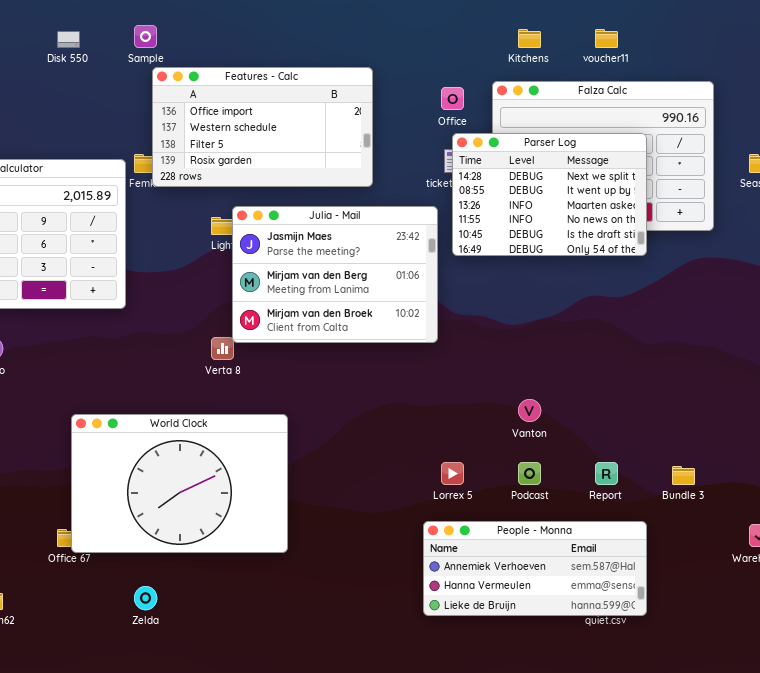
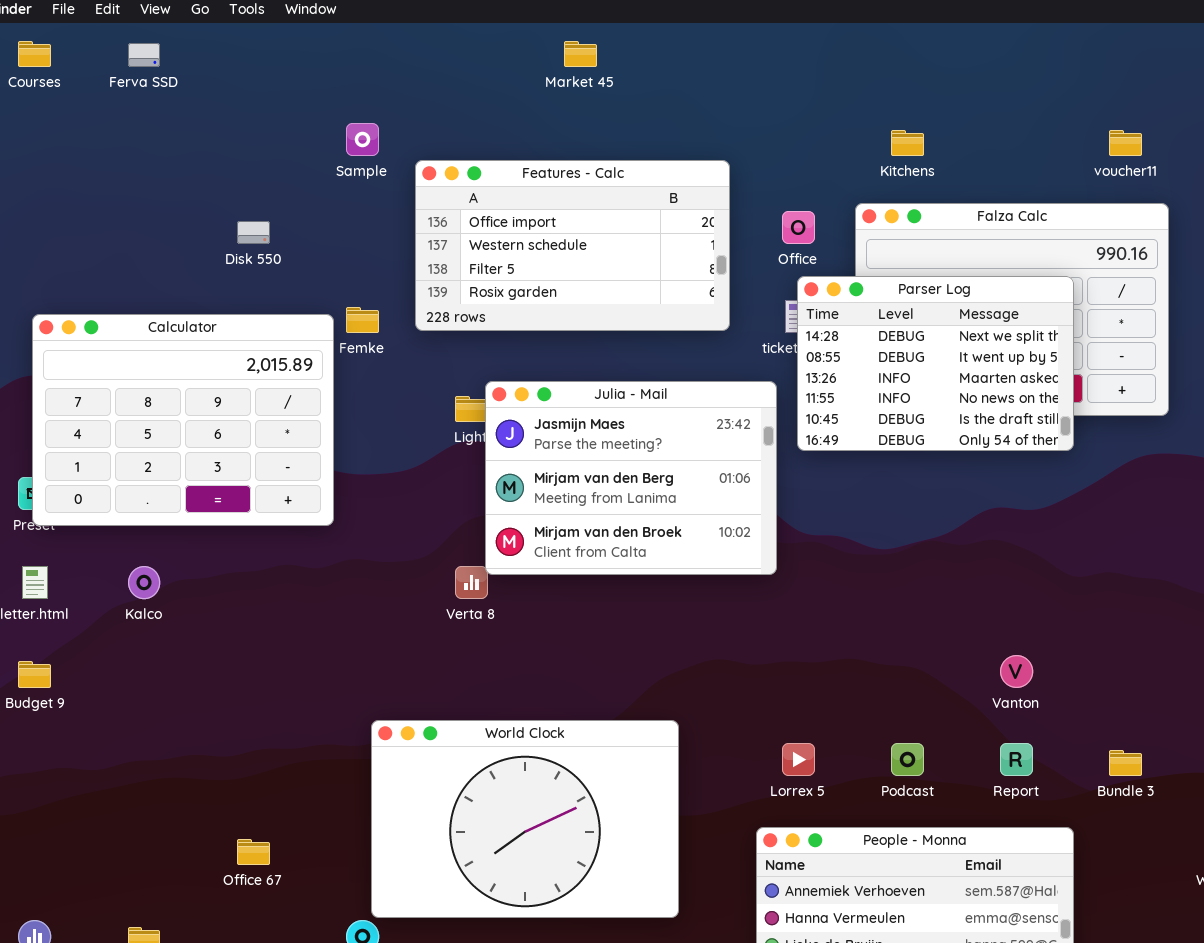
voucher11: [595,29,618,48] -> [1109,130,1142,156], moved
Disk 550: [57,31,80,48] -> [237,221,270,244], moved
Features - Calc: [152,67,373,187] -> [415,160,730,331], moved
Vanton: [518,399,541,422] -> [1000,655,1033,688], moved
World Clock: [71,414,288,553] -> [371,720,679,918], moved

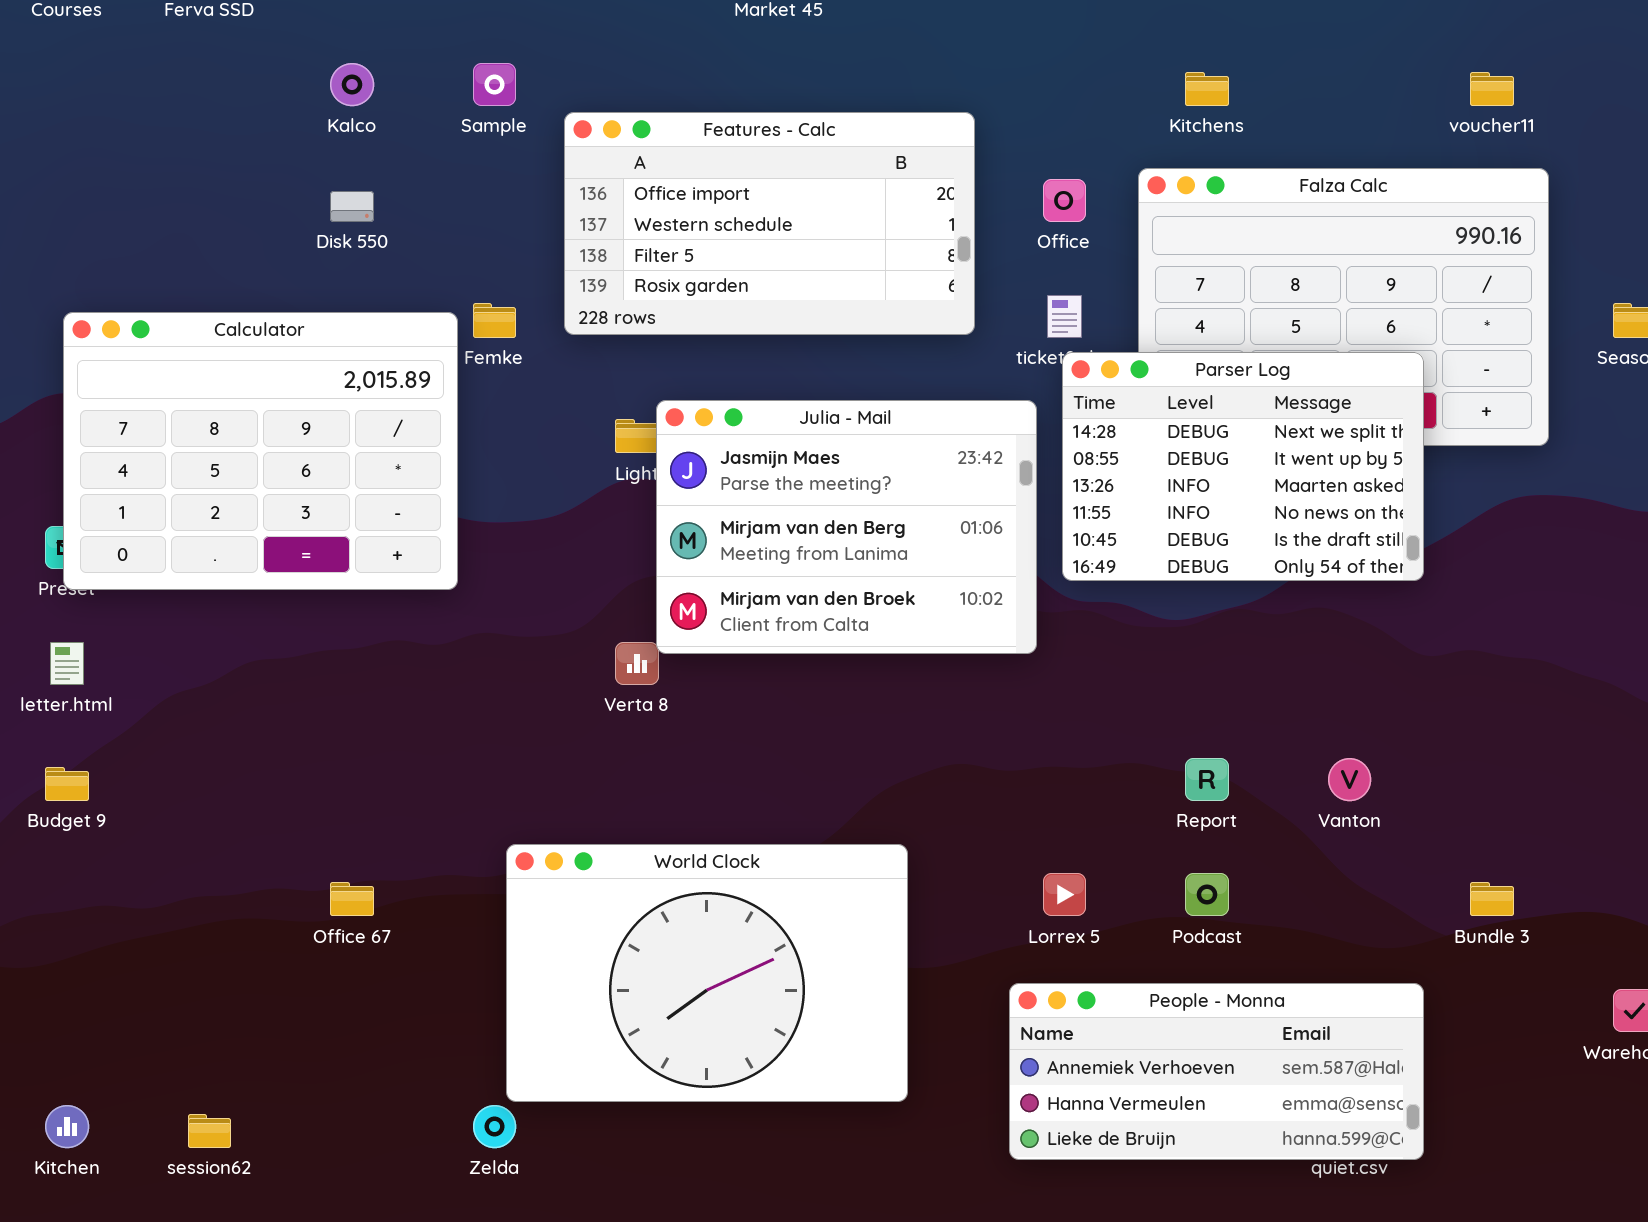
Parser Log: [797,276,1074,451] -> [1062,352,1424,581], moved
Kalco: [128,566,160,599] -> [330,63,374,106], moved
Report: [1000,743,1033,776] -> [1185,758,1229,801], moved
Office 67: [237,839,270,865] -> [330,882,374,916], moved

